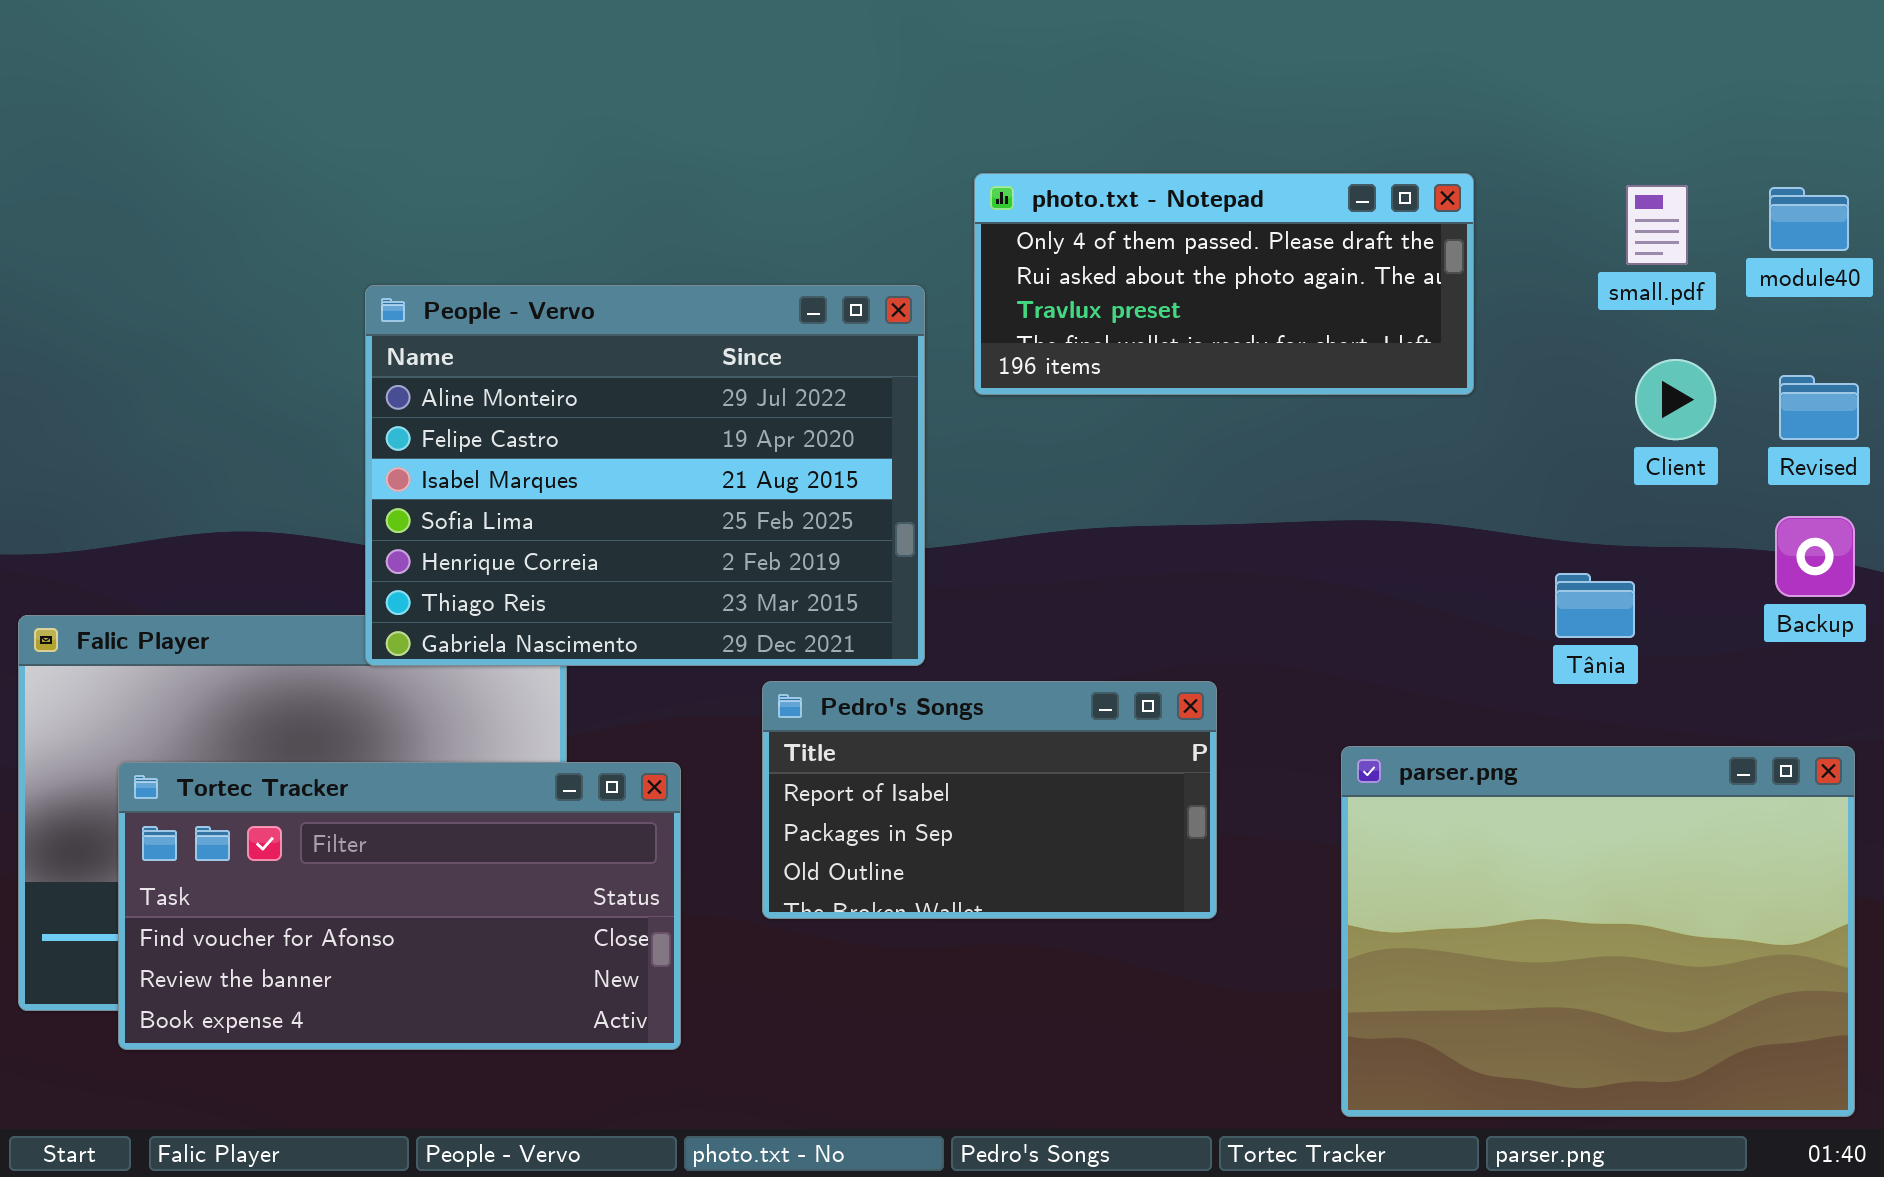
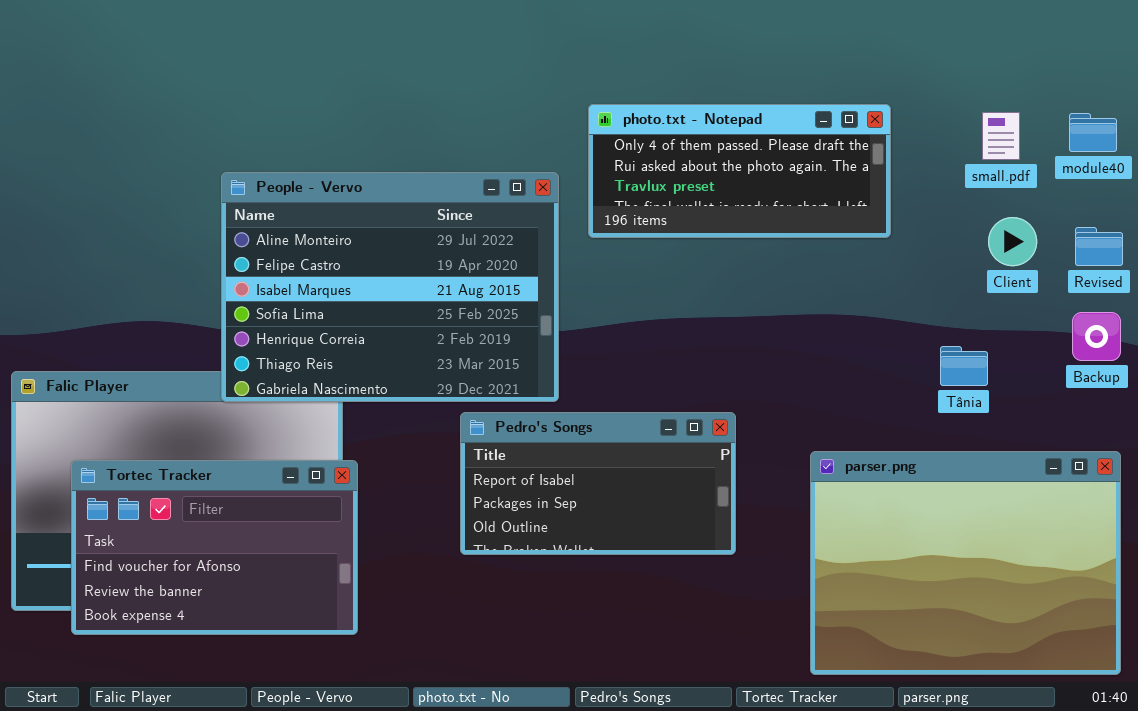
Tortec Tracker: [118,762,681,1050] -> [71,460,358,635], resized

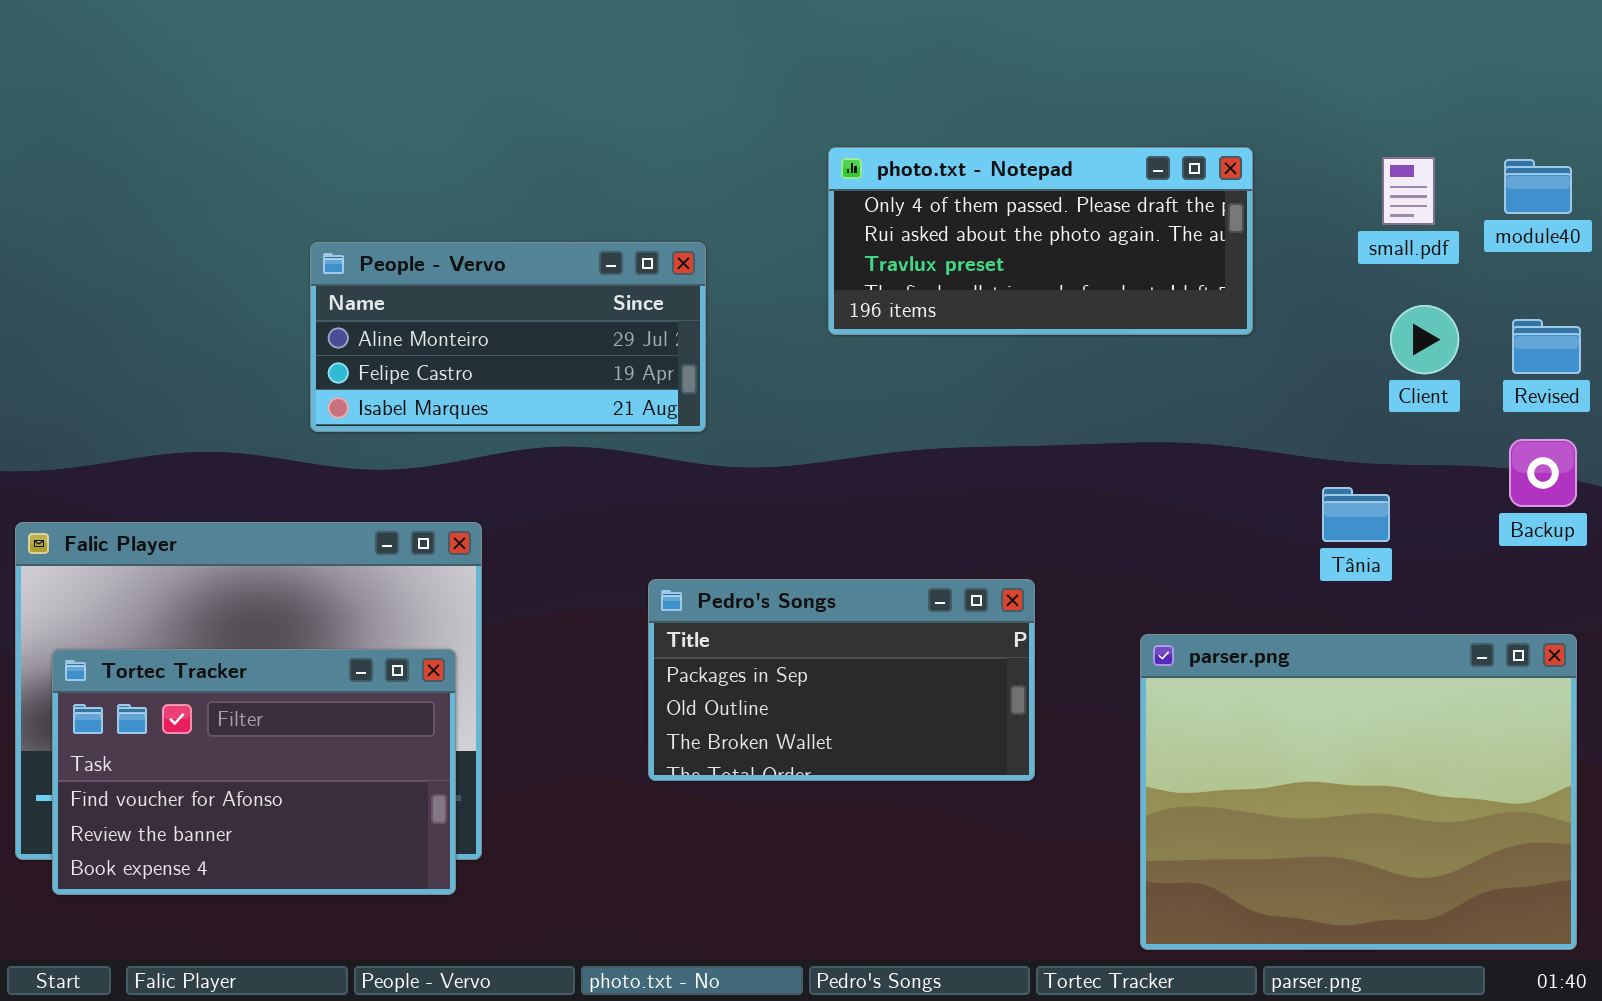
People - Vervo: [221,172,559,402] -> [310,242,706,432], resized
Pedro's Songs: [460,412,736,555] -> [648,579,1035,781], scrolled down 1 row
Tortec Tracker: [71,460,358,635] -> [52,649,456,895], moved

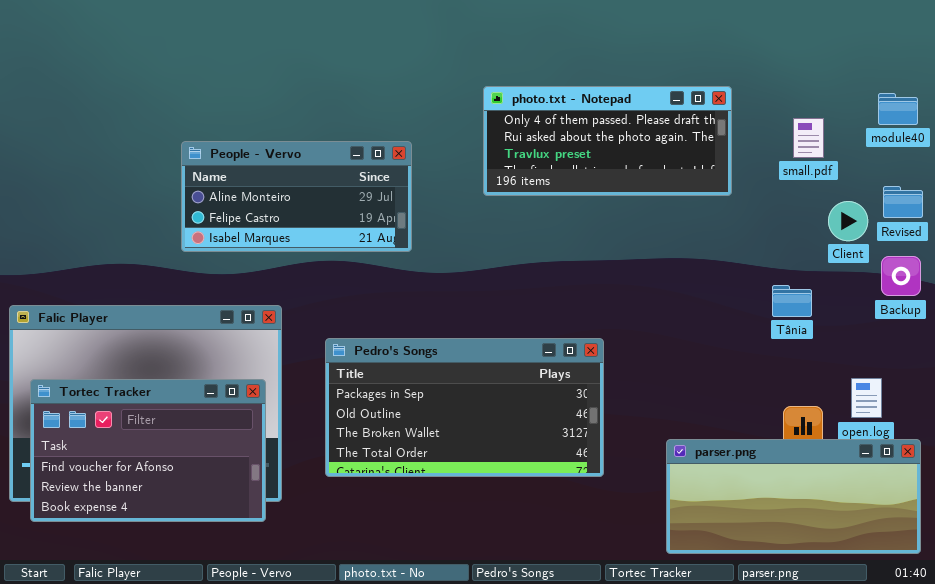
small.pdf: [1382,157,1435,225] -> [793,118,824,158], moved
Client: [1390,305,1459,374] -> [828,201,868,241], moved
Pedro's Songs: [648,579,1035,781] -> [325,338,604,477], resized
parser.png: [1140,634,1577,950] -> [666,439,921,554], resized

